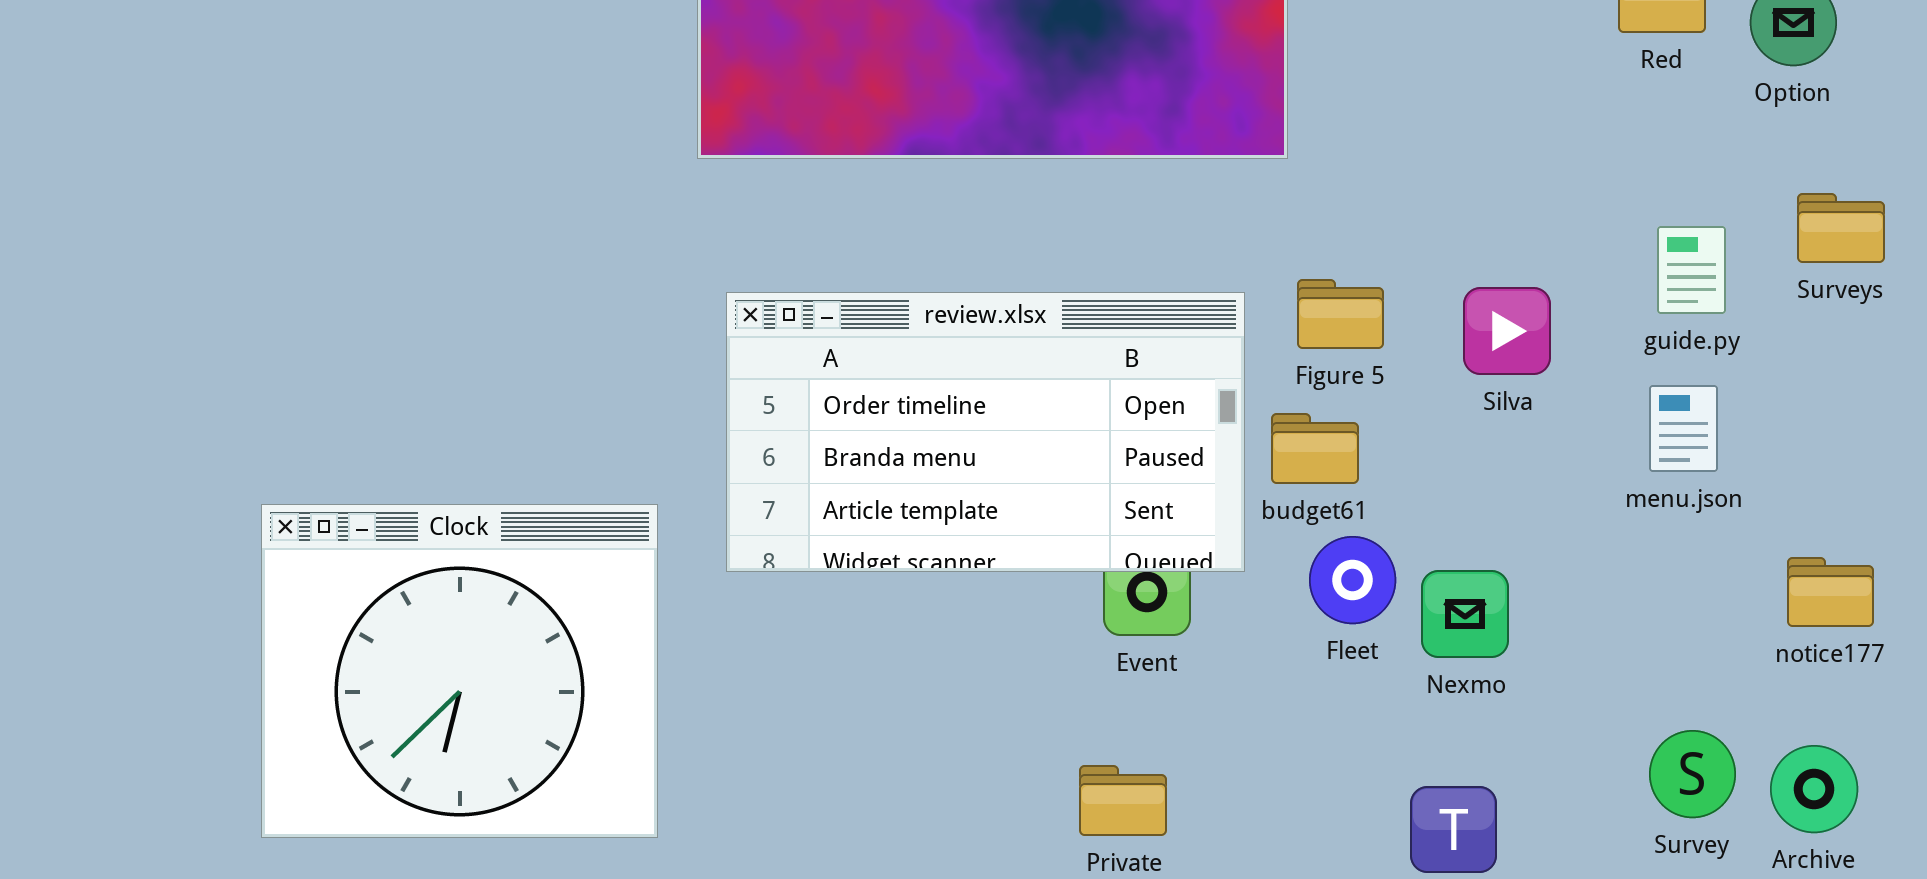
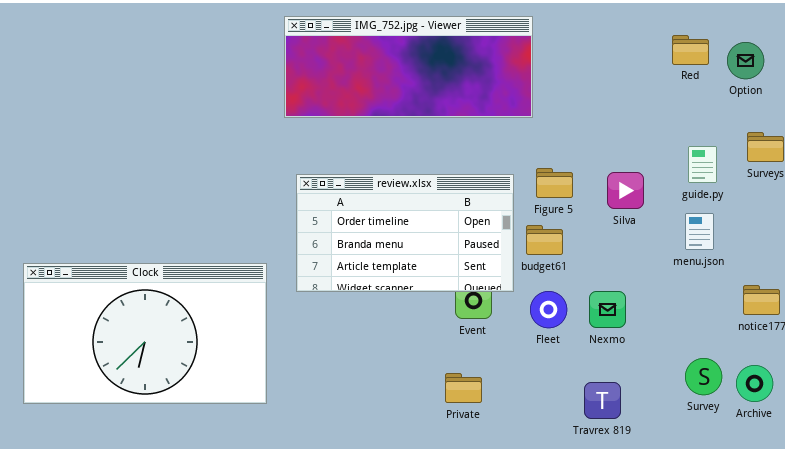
Clock: [261,504,658,838] -> [23,263,267,404], resized
Fleet: [1309,536,1396,624] -> [530,291,567,328], moved

